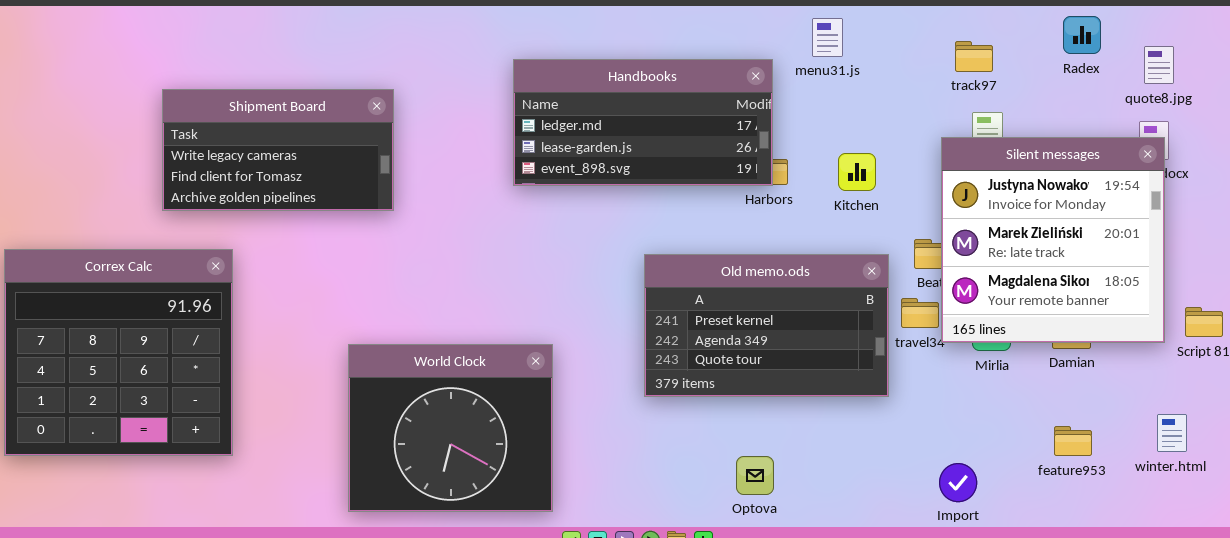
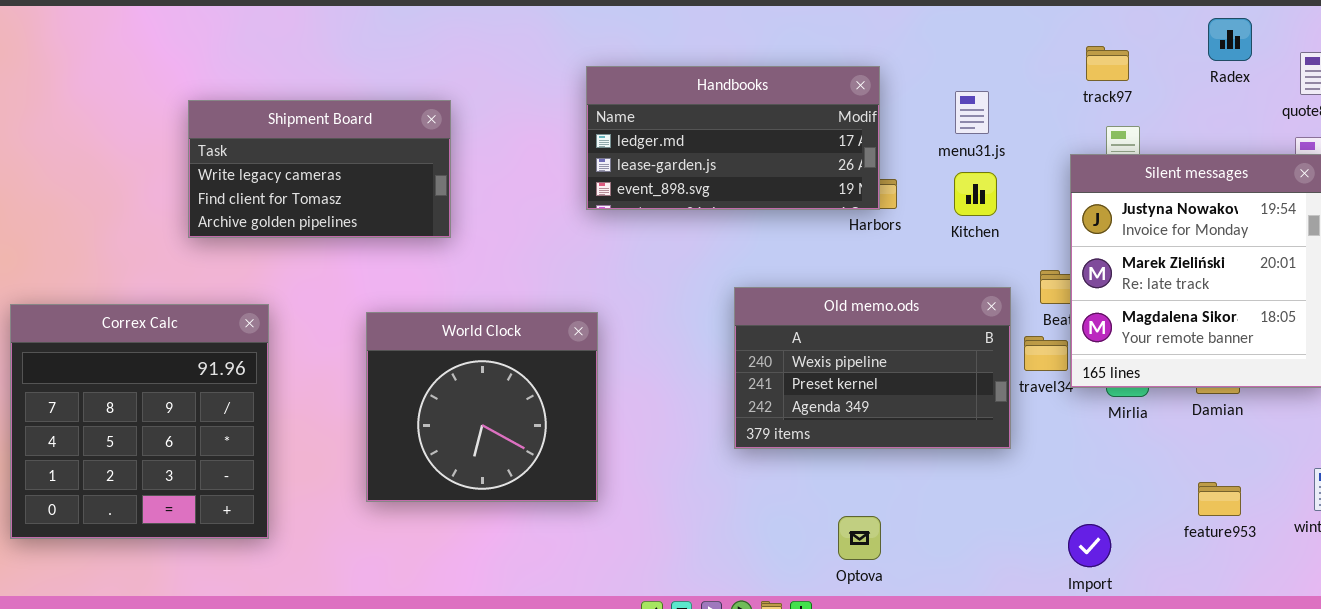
menu31.js: [812,18,843,57] -> [955,91,989,134], moved
Correx Calc: [4,249,233,456] -> [10,304,269,539], moved
Old memo.ods: [644,254,889,397] -> [734,287,1011,449], scrolled up 1 row
World Clock: [348,344,553,512] -> [366,312,598,502], moved

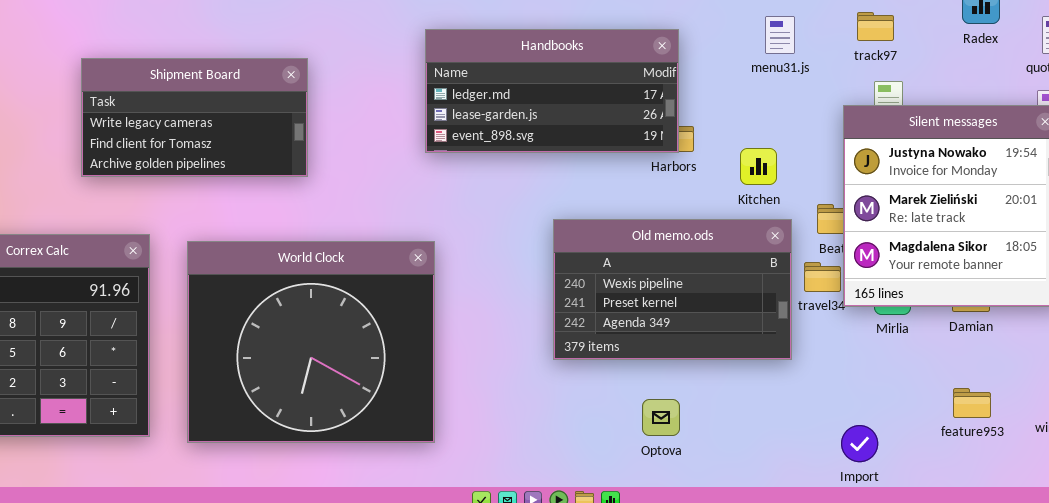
menu31.js: [955,91,989,134] -> [765,16,795,54], moved
Kitchen: [954,172,997,216] -> [740,148,777,185], moved
World Clock: [366,312,598,502] -> [187,241,435,443], resized
Optova: [838,516,881,560] -> [642,399,680,436], moved

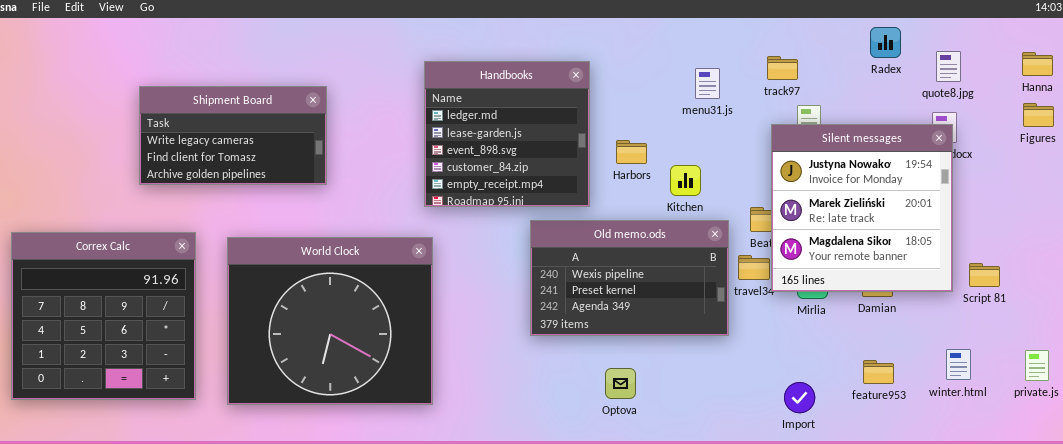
track97: [857,12,894,41] -> [767,56,798,80], moved
menu31.js: [765,16,795,54] -> [695,68,720,99], moved
Handbooks: [425,29,679,153] -> [424,61,590,207], resized
Kitchen: [740,148,777,185] -> [670,165,701,196], moved
Import: [841,425,878,462] -> [784,382,815,413], moved

